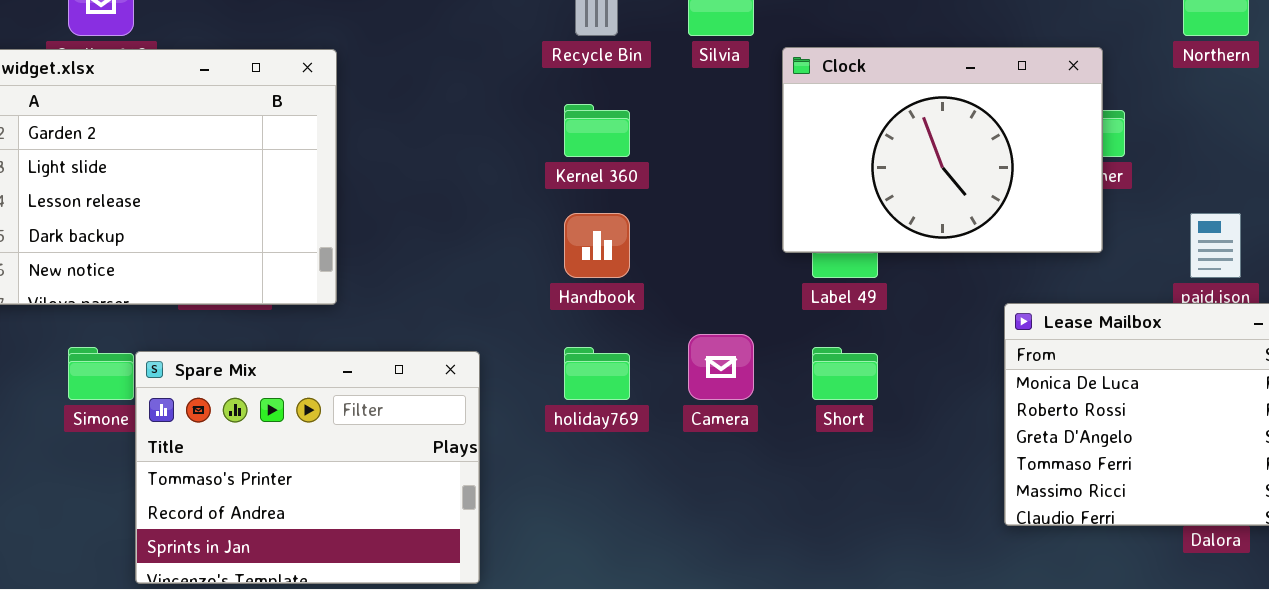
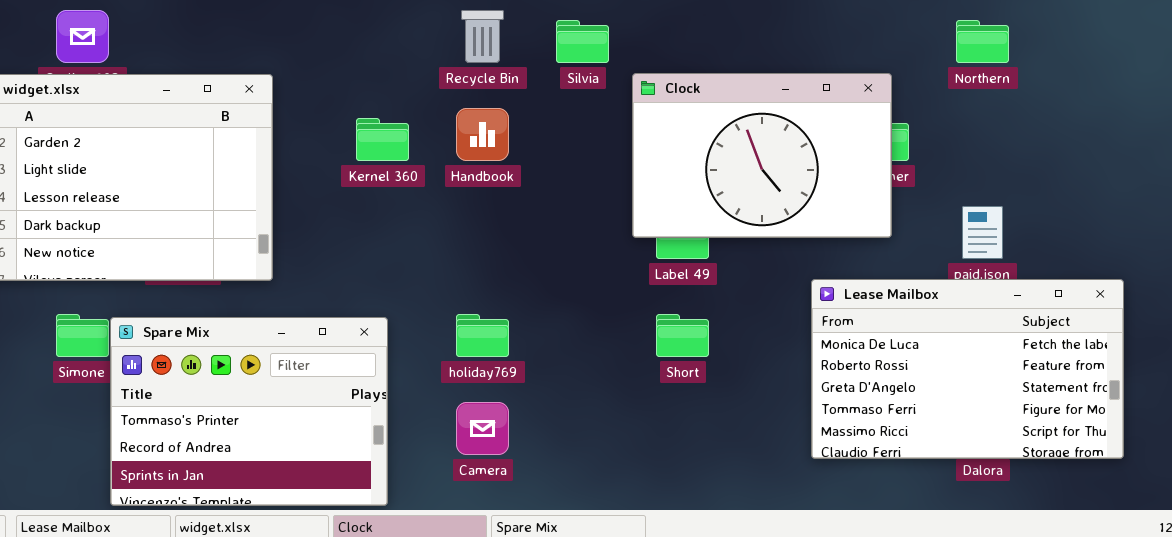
Kernel 360: [564,104,630,157] -> [356,118,409,161], moved
Handbook: [564,213,630,278] -> [456,108,509,161], moved
Camera: [688,334,754,400] -> [456,402,509,455], moved

